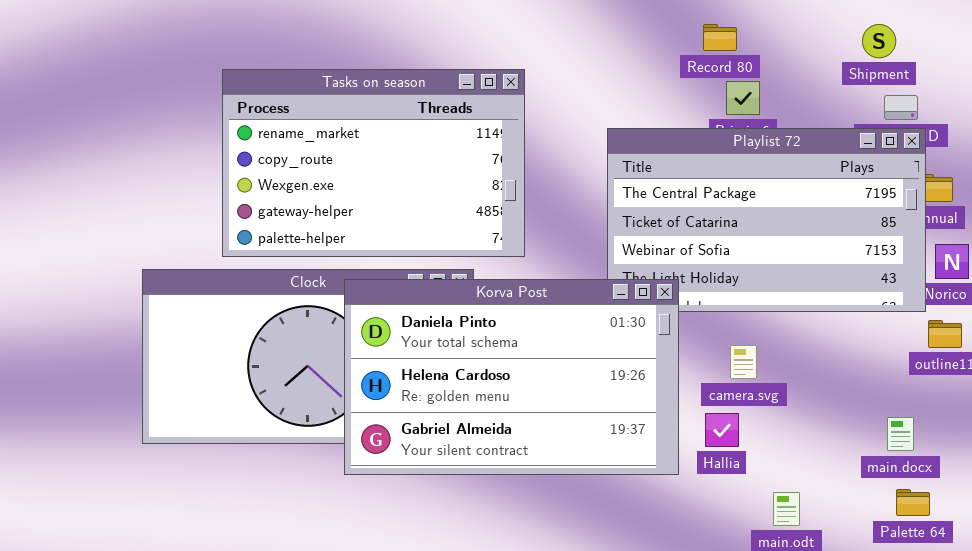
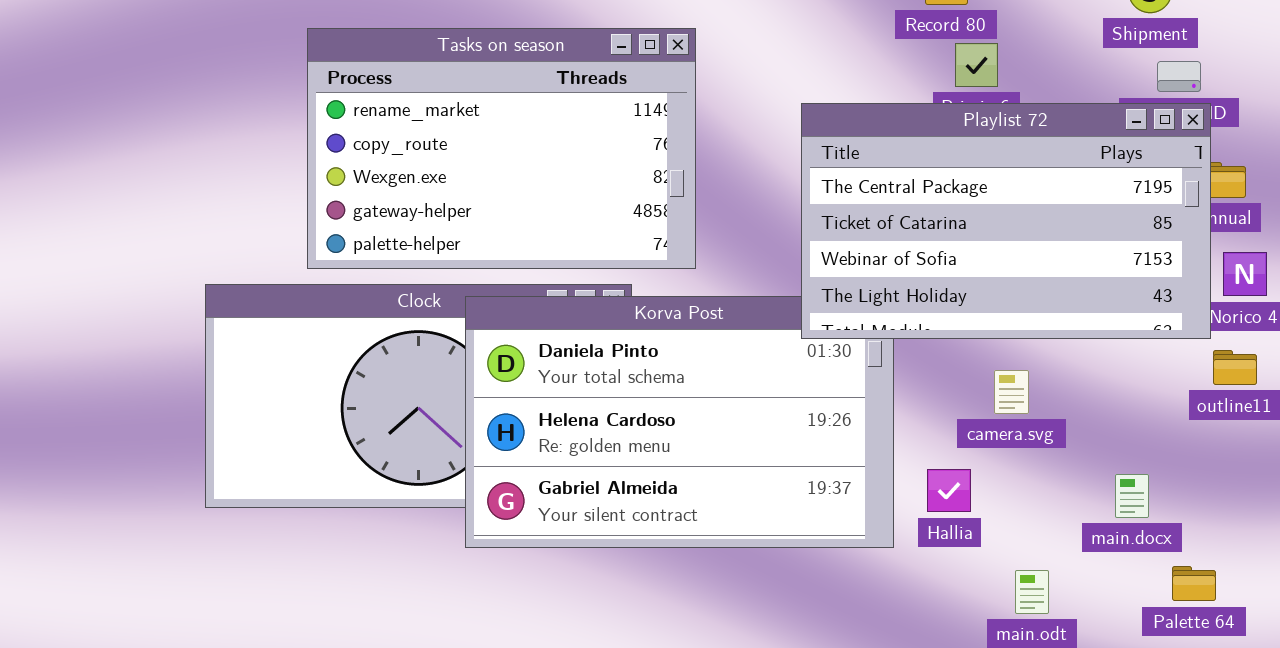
Playlist 72: [607,128,926,312] -> [801,103,1211,339], raised
camera.svg: [730,345,757,379] -> [994,370,1029,414], moved
main.docx: [887,417,914,451] -> [1115,474,1149,518], moved

